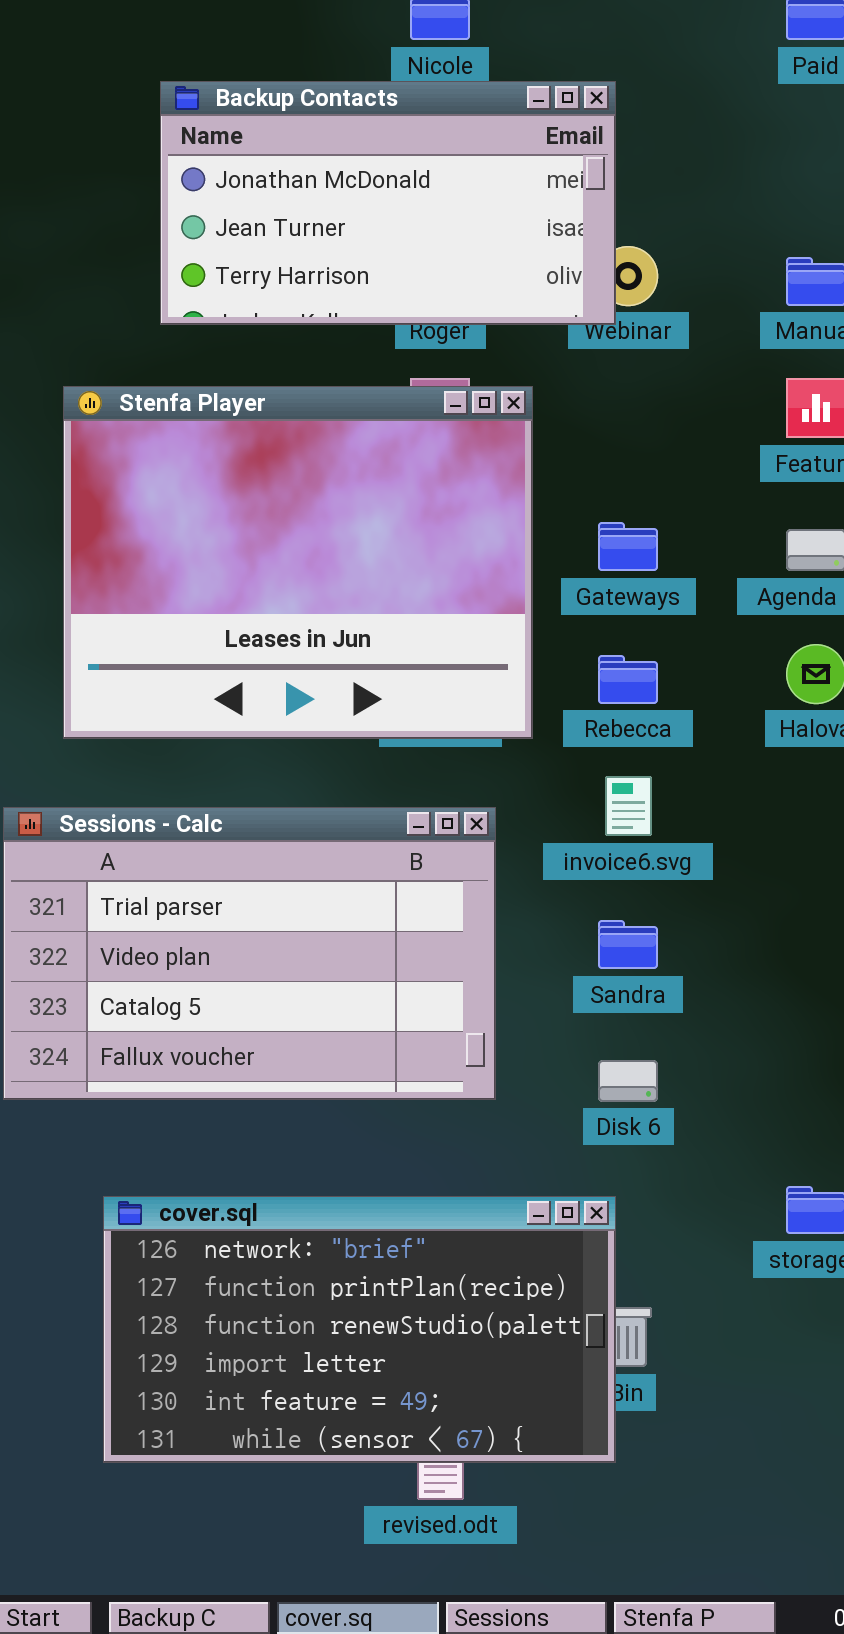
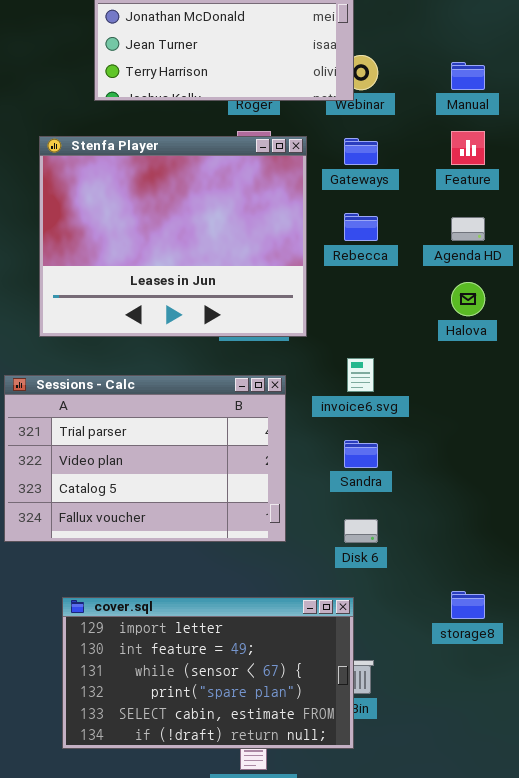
Gateways: [598,522,658,571] -> [344,138,378,165], moved
Rebecca: [598,655,658,704] -> [344,213,378,241], moved
cover.sql: [103,1196,616,1463] -> [62,597,354,749], scrolled down 3 rows

